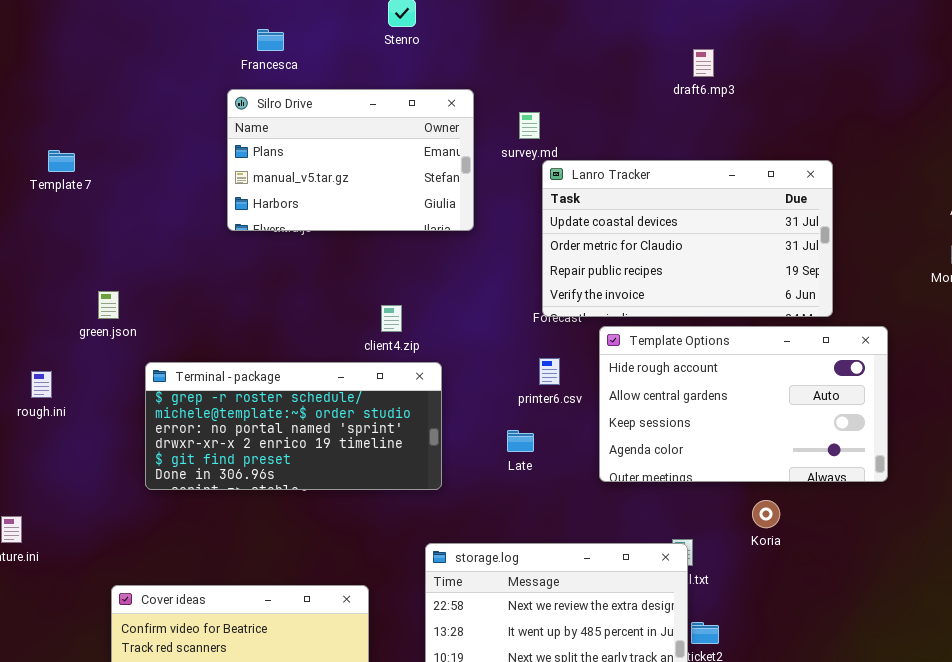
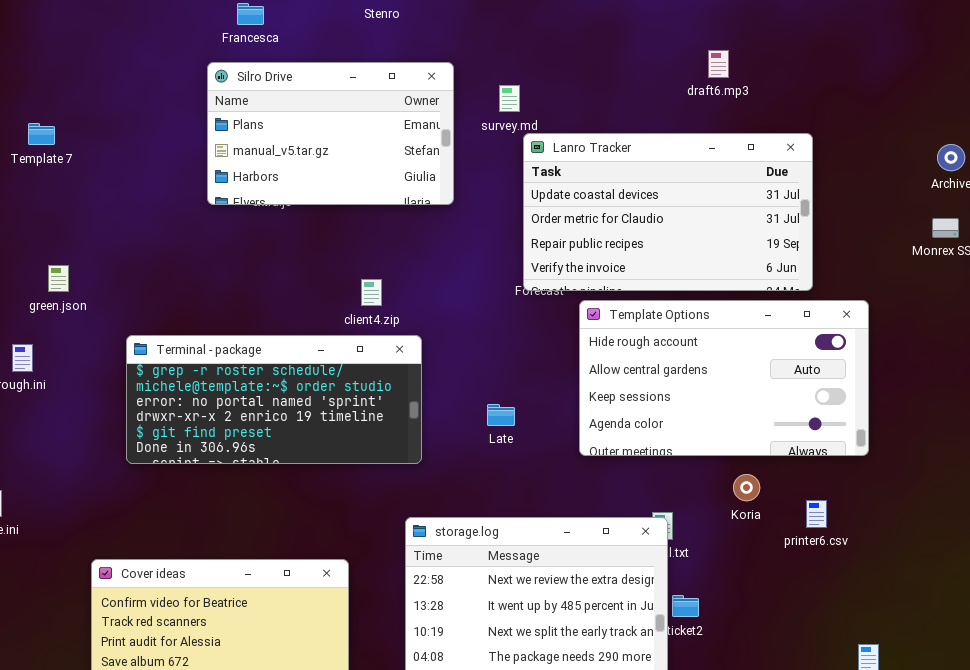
draft6.mp3: [693,49,714,77] -> [708,50,729,78], moved
green.json: [98,291,119,319] -> [48,265,69,292], moved
printer6.csv: [539,358,560,385] -> [806,500,827,528], moved

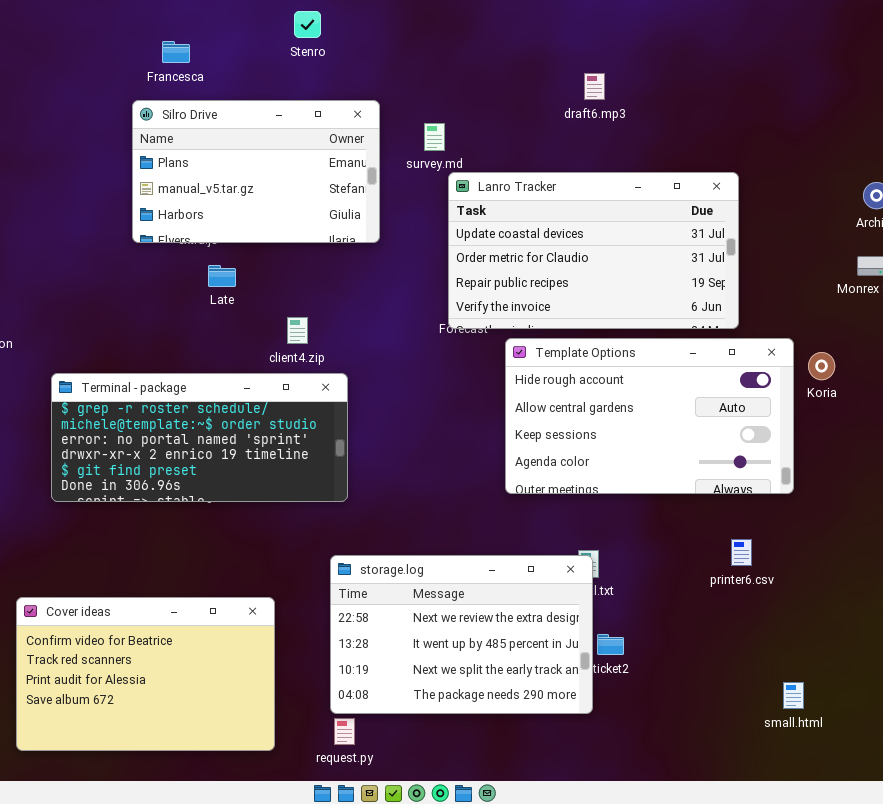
draft6.mp3: [708,50,729,78] -> [584,73,605,100], moved
Late: [487,404,515,426] -> [208,265,236,287], moved
Koria: [733,474,760,501] -> [808,352,835,380], moved

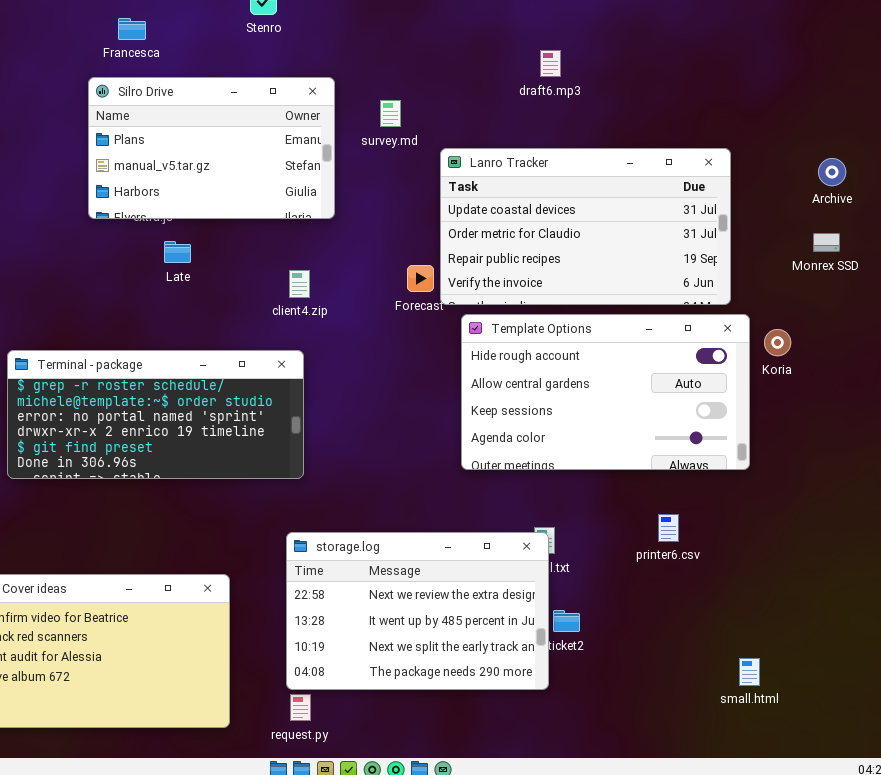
Lanro Tracker: [448,172,739,329] -> [440,148,731,305], moved
client4.zip: [287,317,308,344] -> [289,270,310,298], moved
printer6.csv: [731,539,752,566] -> [658,514,679,542], moved

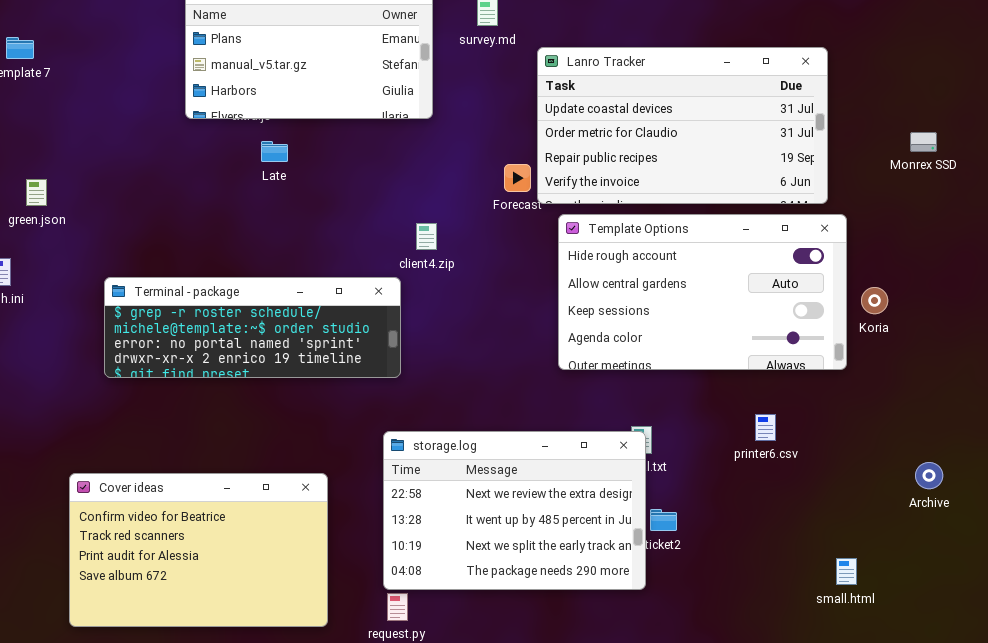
Archive: [818,158,846,186] -> [915,462,943,489], moved
client4.zip: [289,270,310,298] -> [416,223,437,250], moved
Koria: [764,329,791,356] -> [861,287,888,314], moved
Terminal - package: [7,350,304,479] -> [104,277,401,378], resized

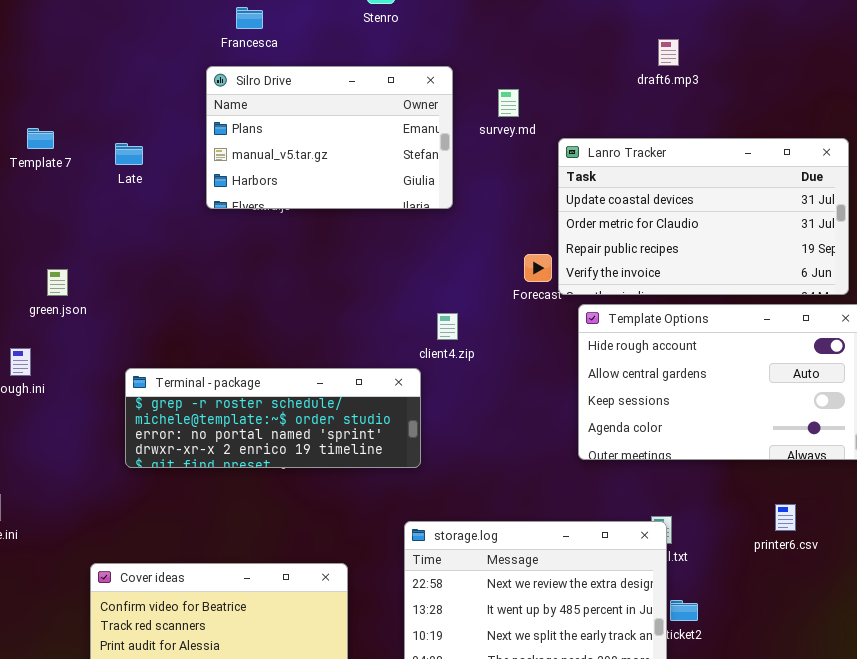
Late: [261,141,288,162] -> [115,143,143,165], moved

